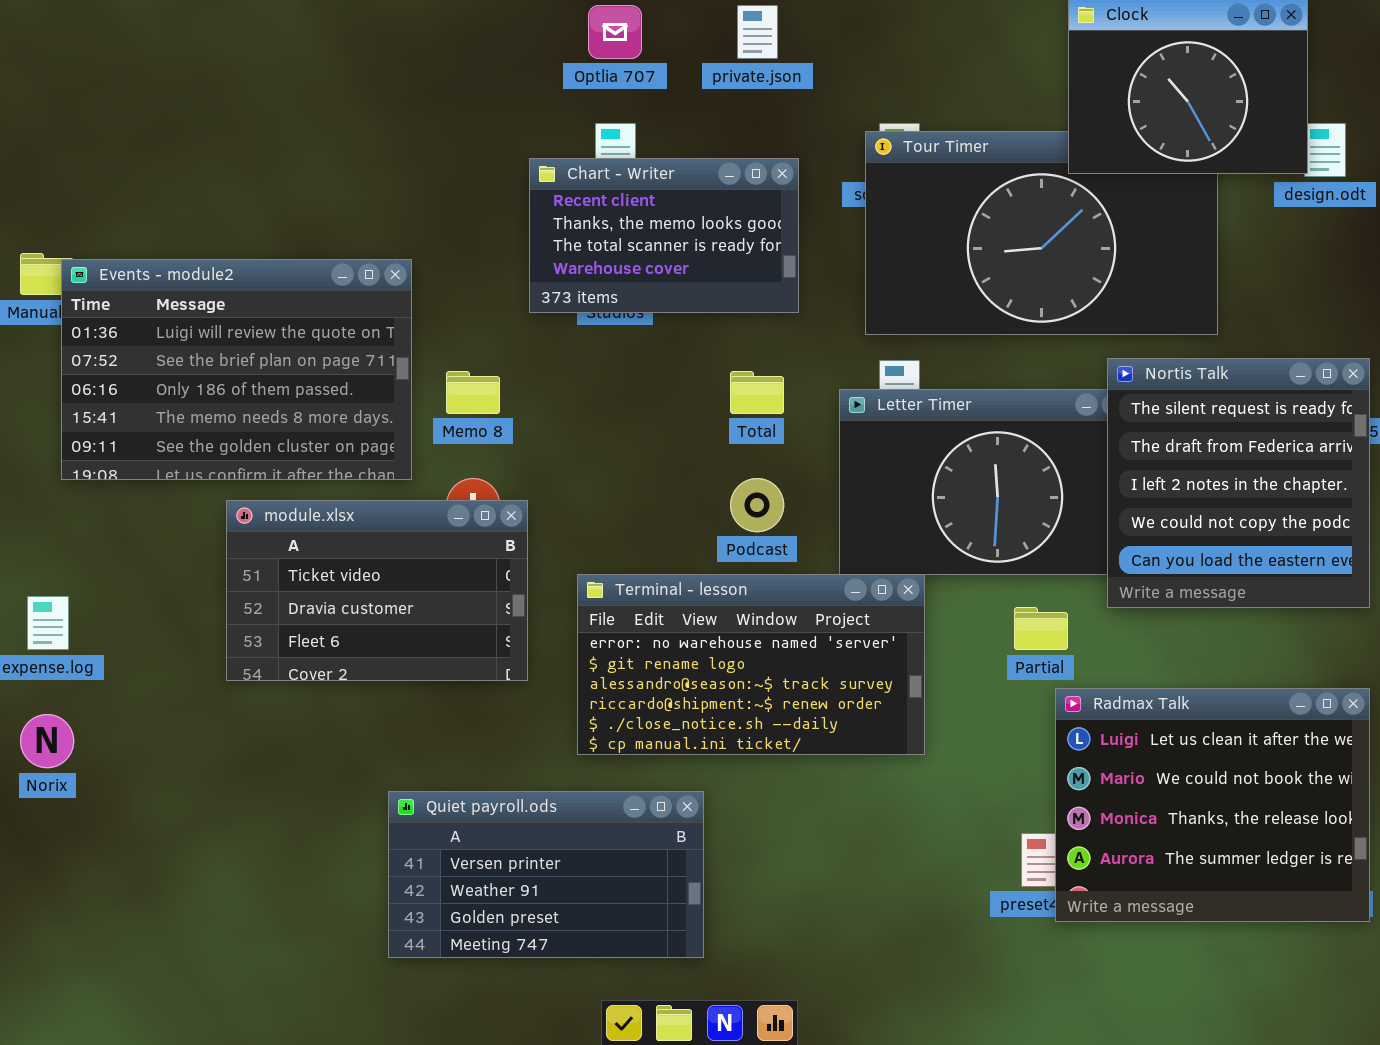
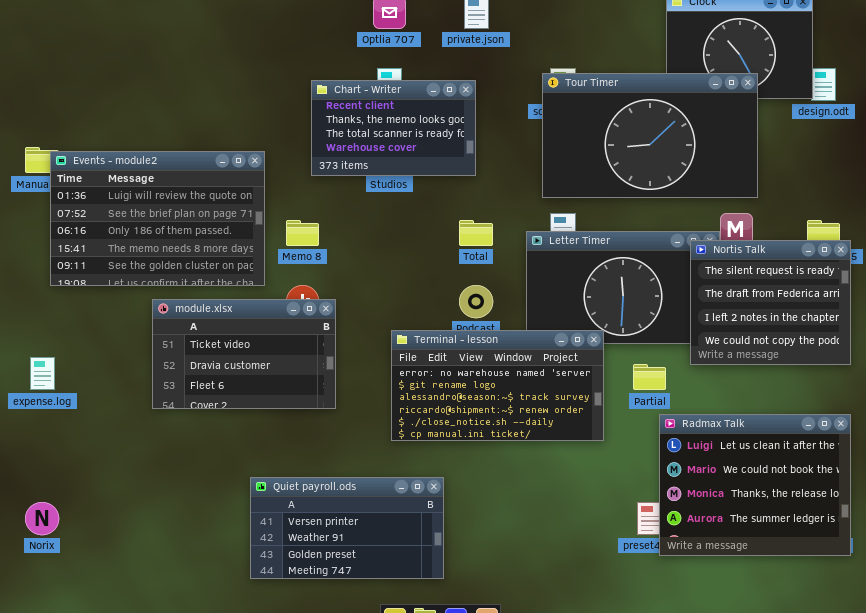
Tour Timer: [865,131,1218,335] -> [542,73,758,198], raised
Chart - Writer: [529,158,799,313] -> [311,80,476,176], moved
Nortis Talk: [1107,358,1370,608] -> [690,240,851,365], resized
Terminal - lesson: [577,574,925,755] -> [391,330,604,441], moved
Norix: [20,714,74,768] -> [25,502,59,535], moved

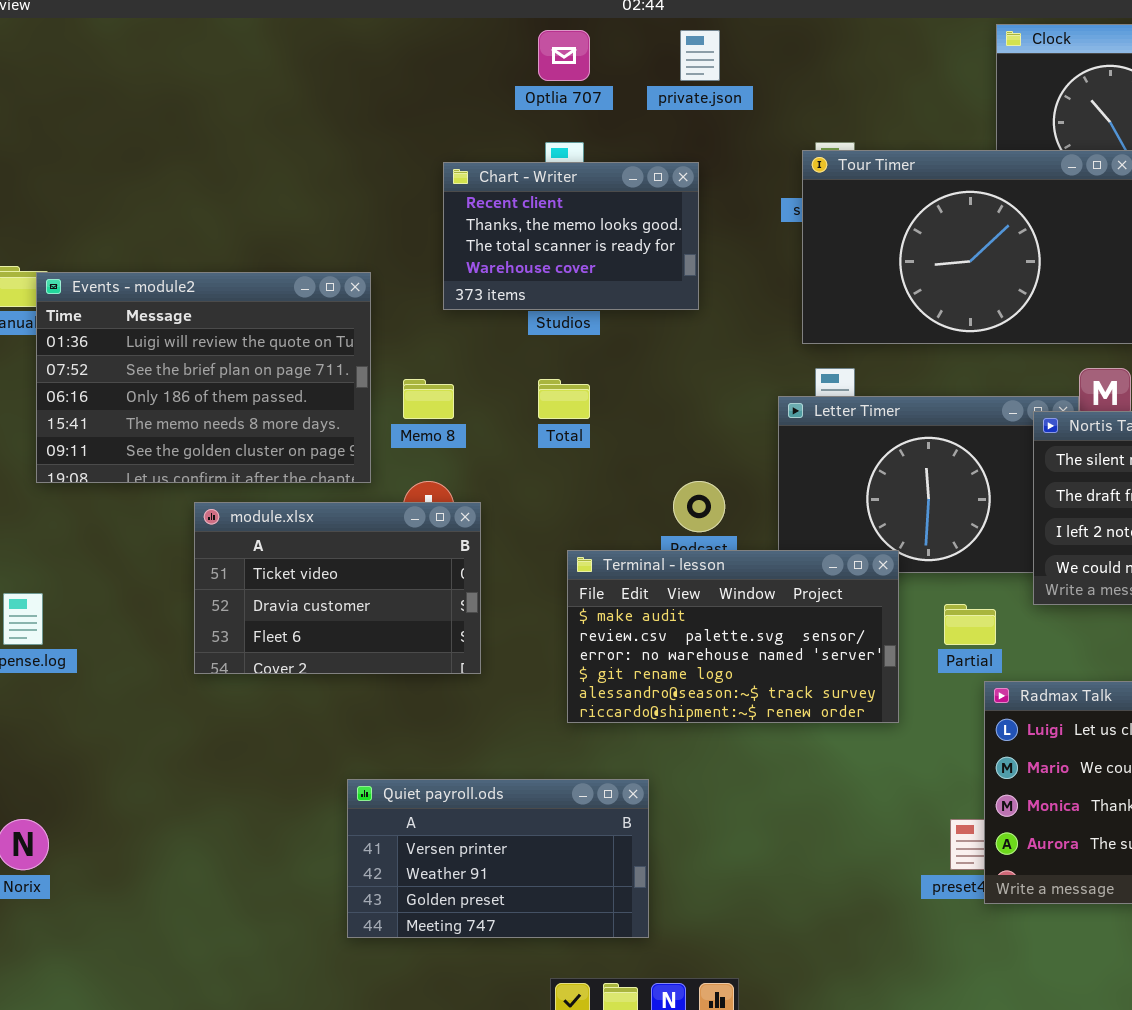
Total: [459,220,493,246] -> [538,379,590,419], moved
Terminal - lesson: [391,330,604,441] -> [567,550,899,723], scrolled up 2 rows

